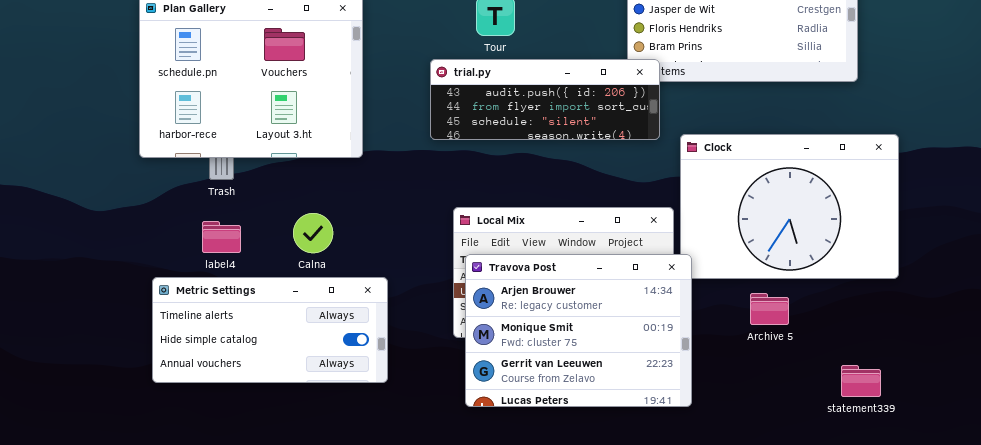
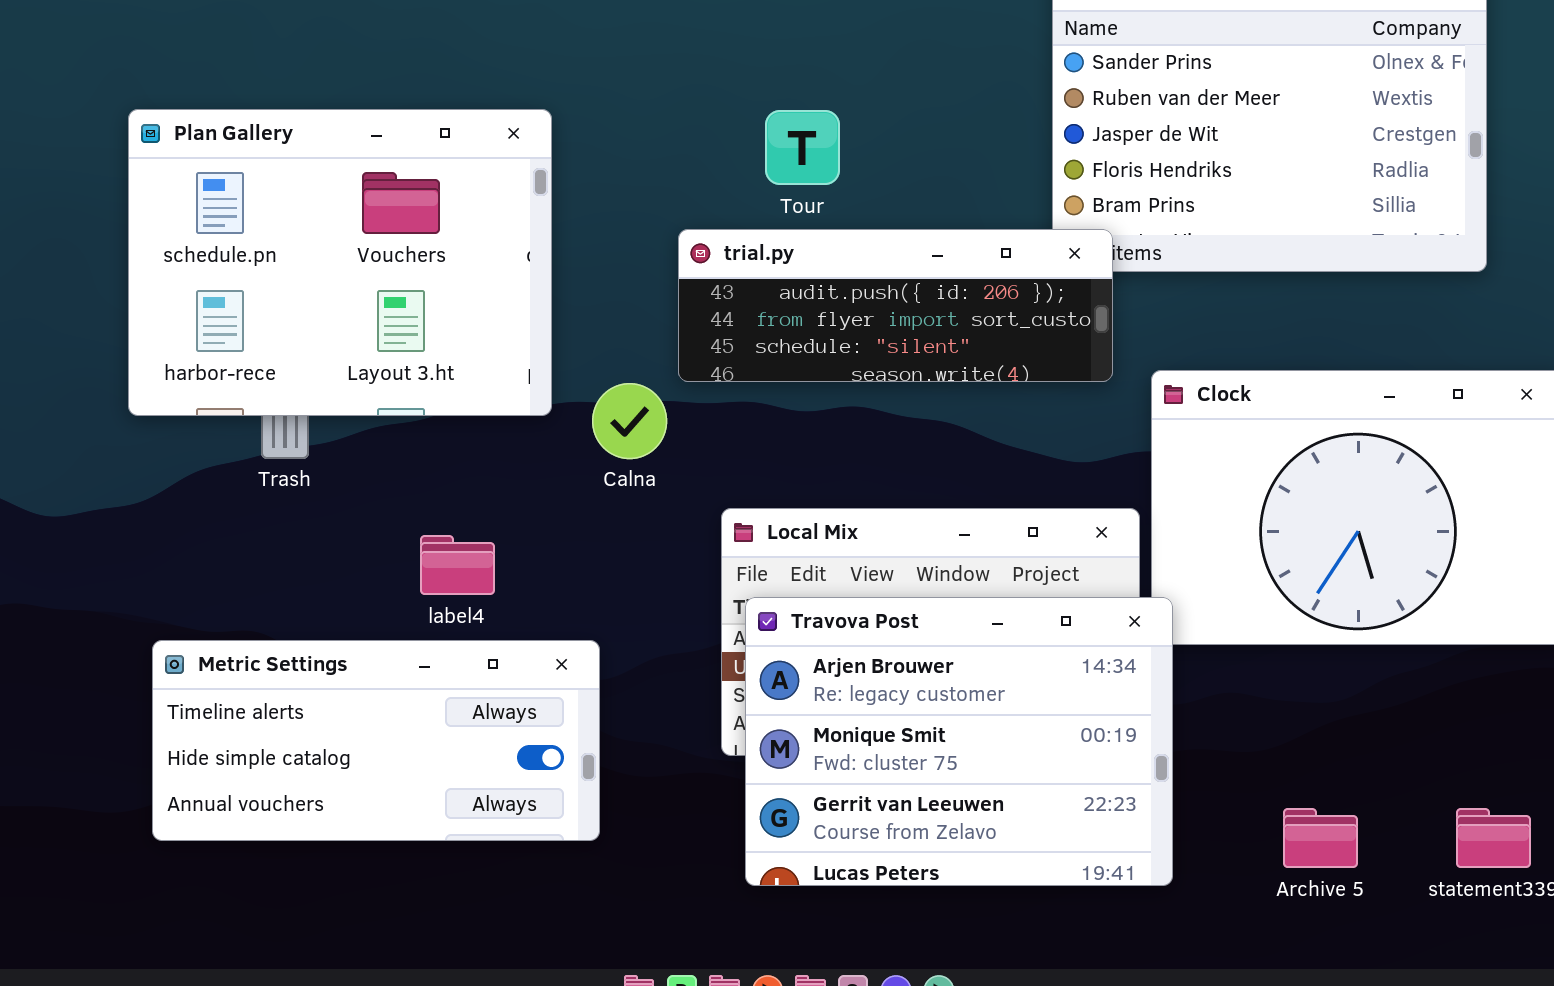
Calna: [293,213,333,253] -> [592,383,667,459], moved
label4: [202,221,241,253] -> [420,535,495,595], moved
Archive 5: [750,293,789,325] -> [1283,808,1358,868], moved

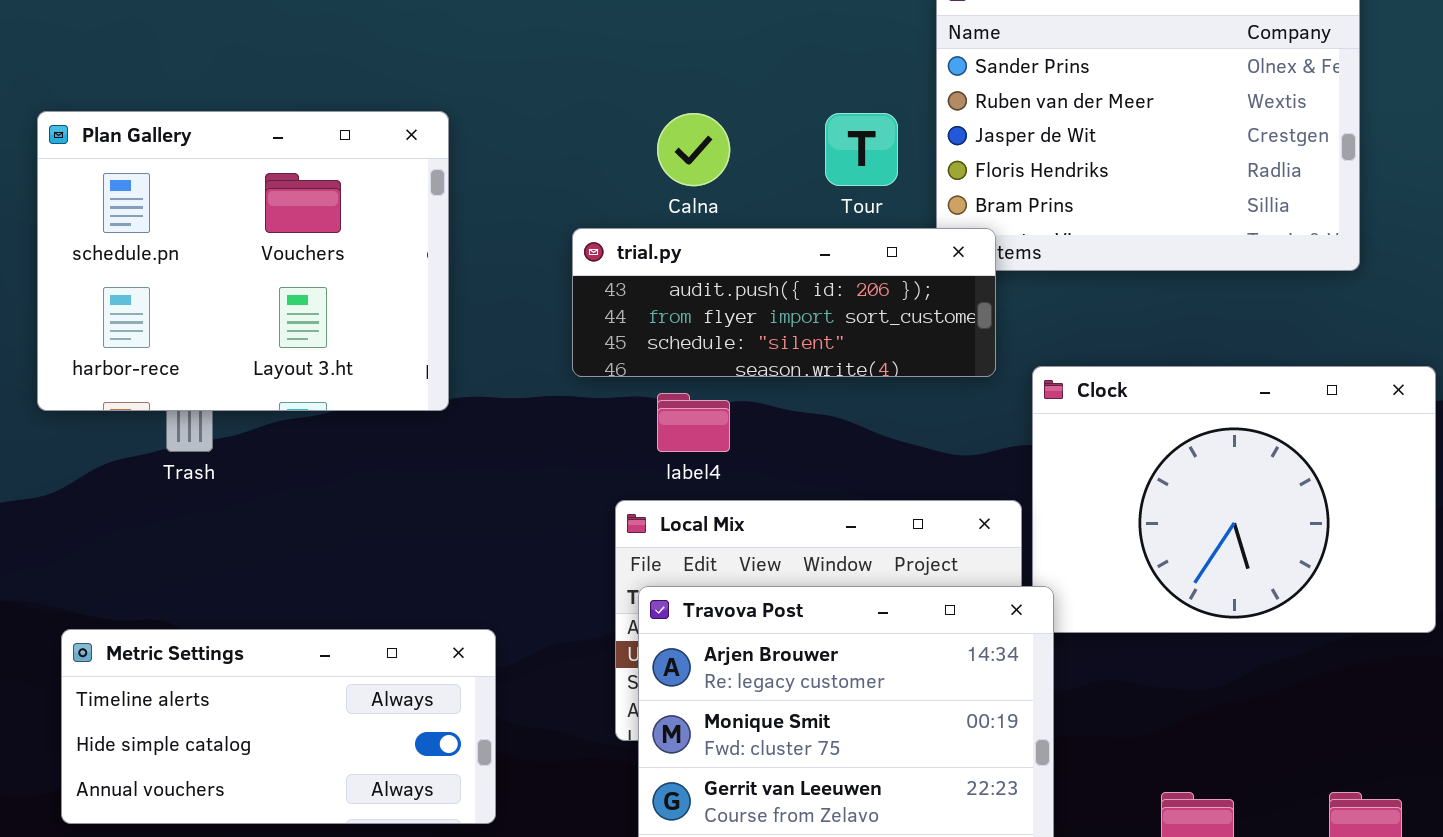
Tour: [765,110,840,185] -> [825,113,898,186], moved
Calna: [592,383,667,459] -> [657,113,730,186], moved
label4: [420,535,495,595] -> [657,393,730,452], moved

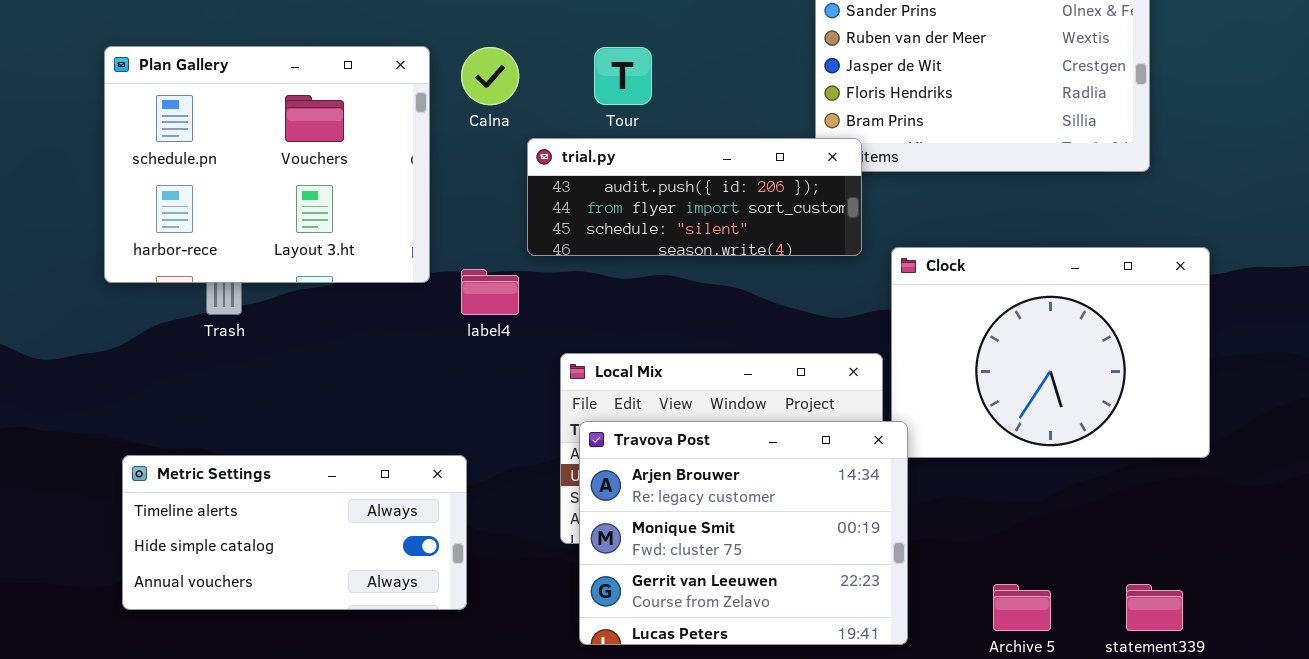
Calna: [657,113,730,186] -> [461,47,519,105], moved
Tour: [825,113,898,186] -> [594,47,652,105], moved
label4: [657,393,730,452] -> [461,269,519,315], moved

